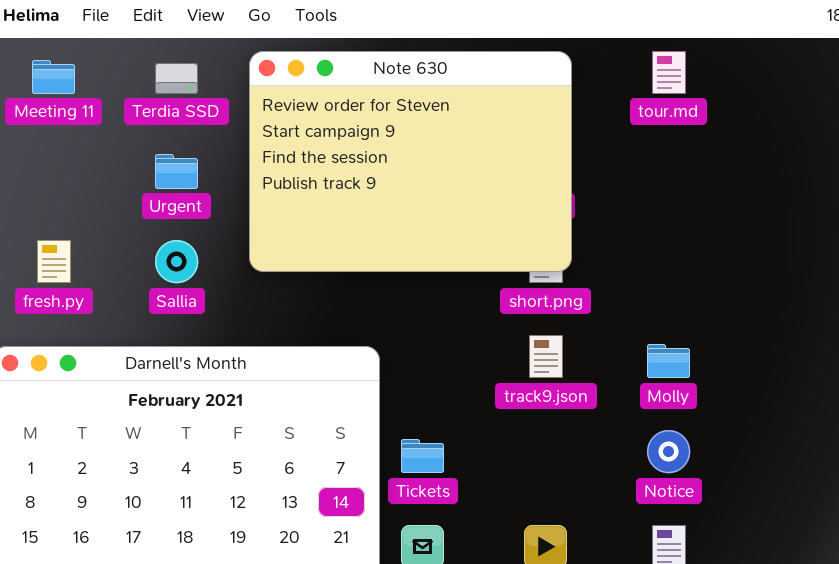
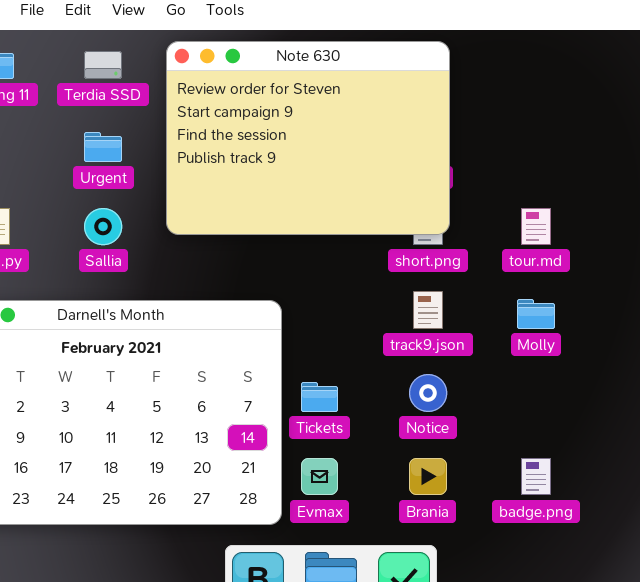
tour.md: [652,51,686,94] -> [521,208,551,245], moved
Notice: [647,430,690,473] -> [409,374,447,412], moved

